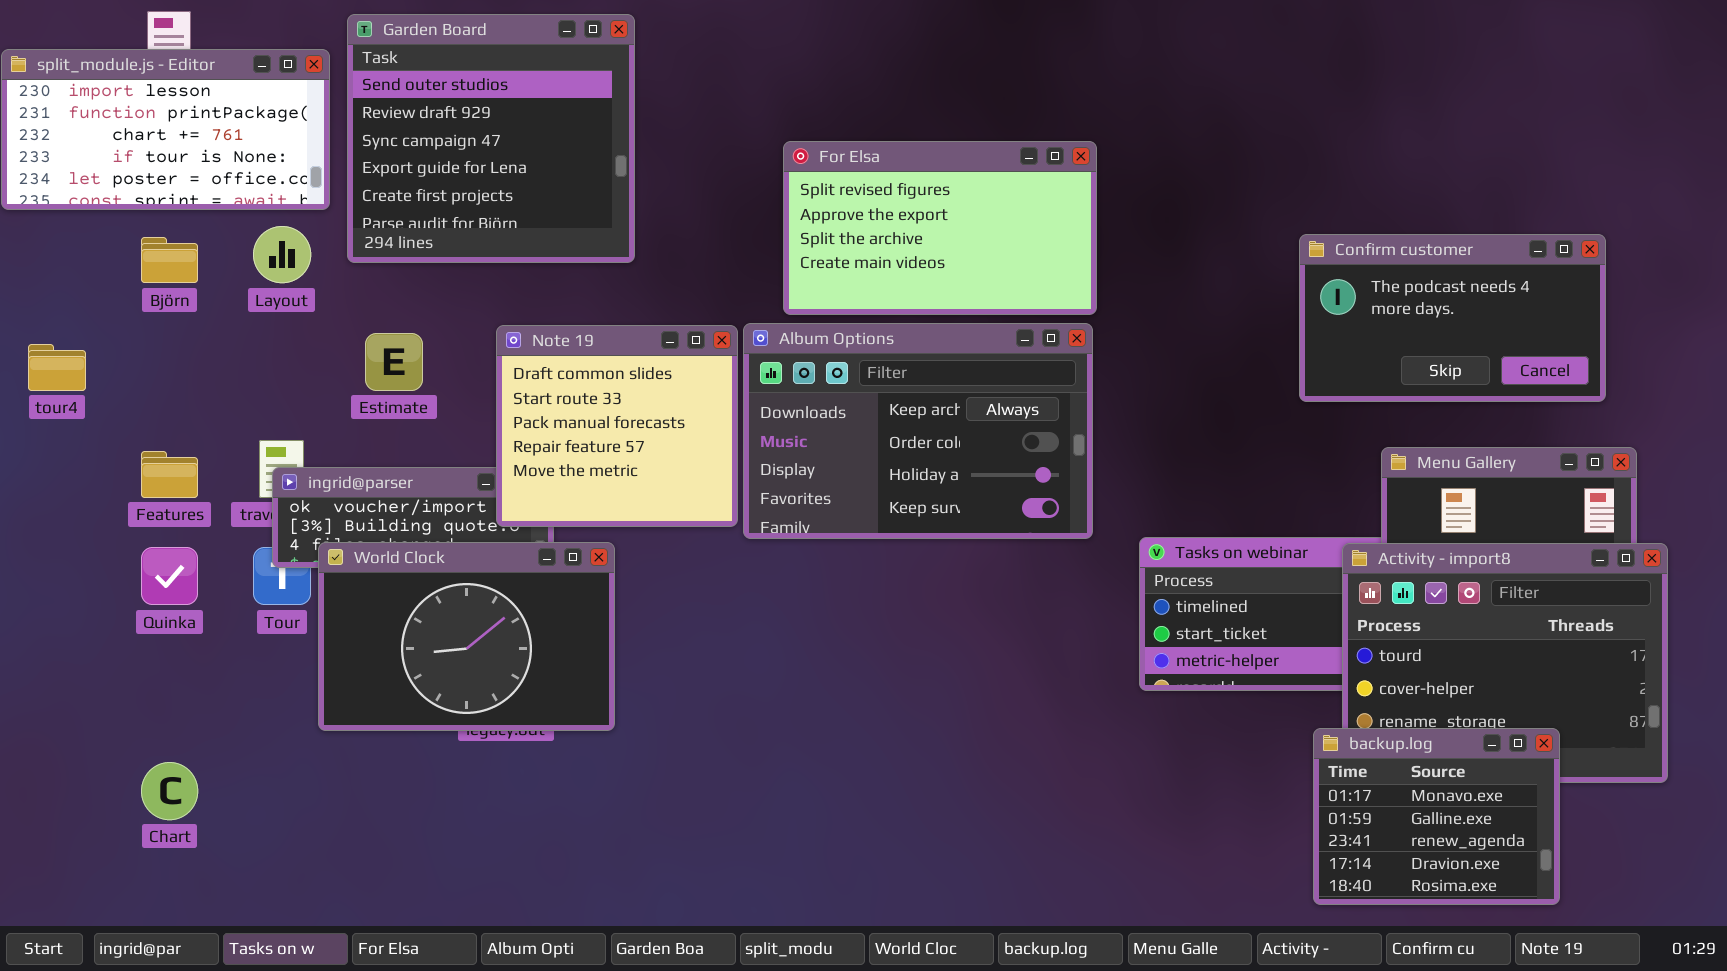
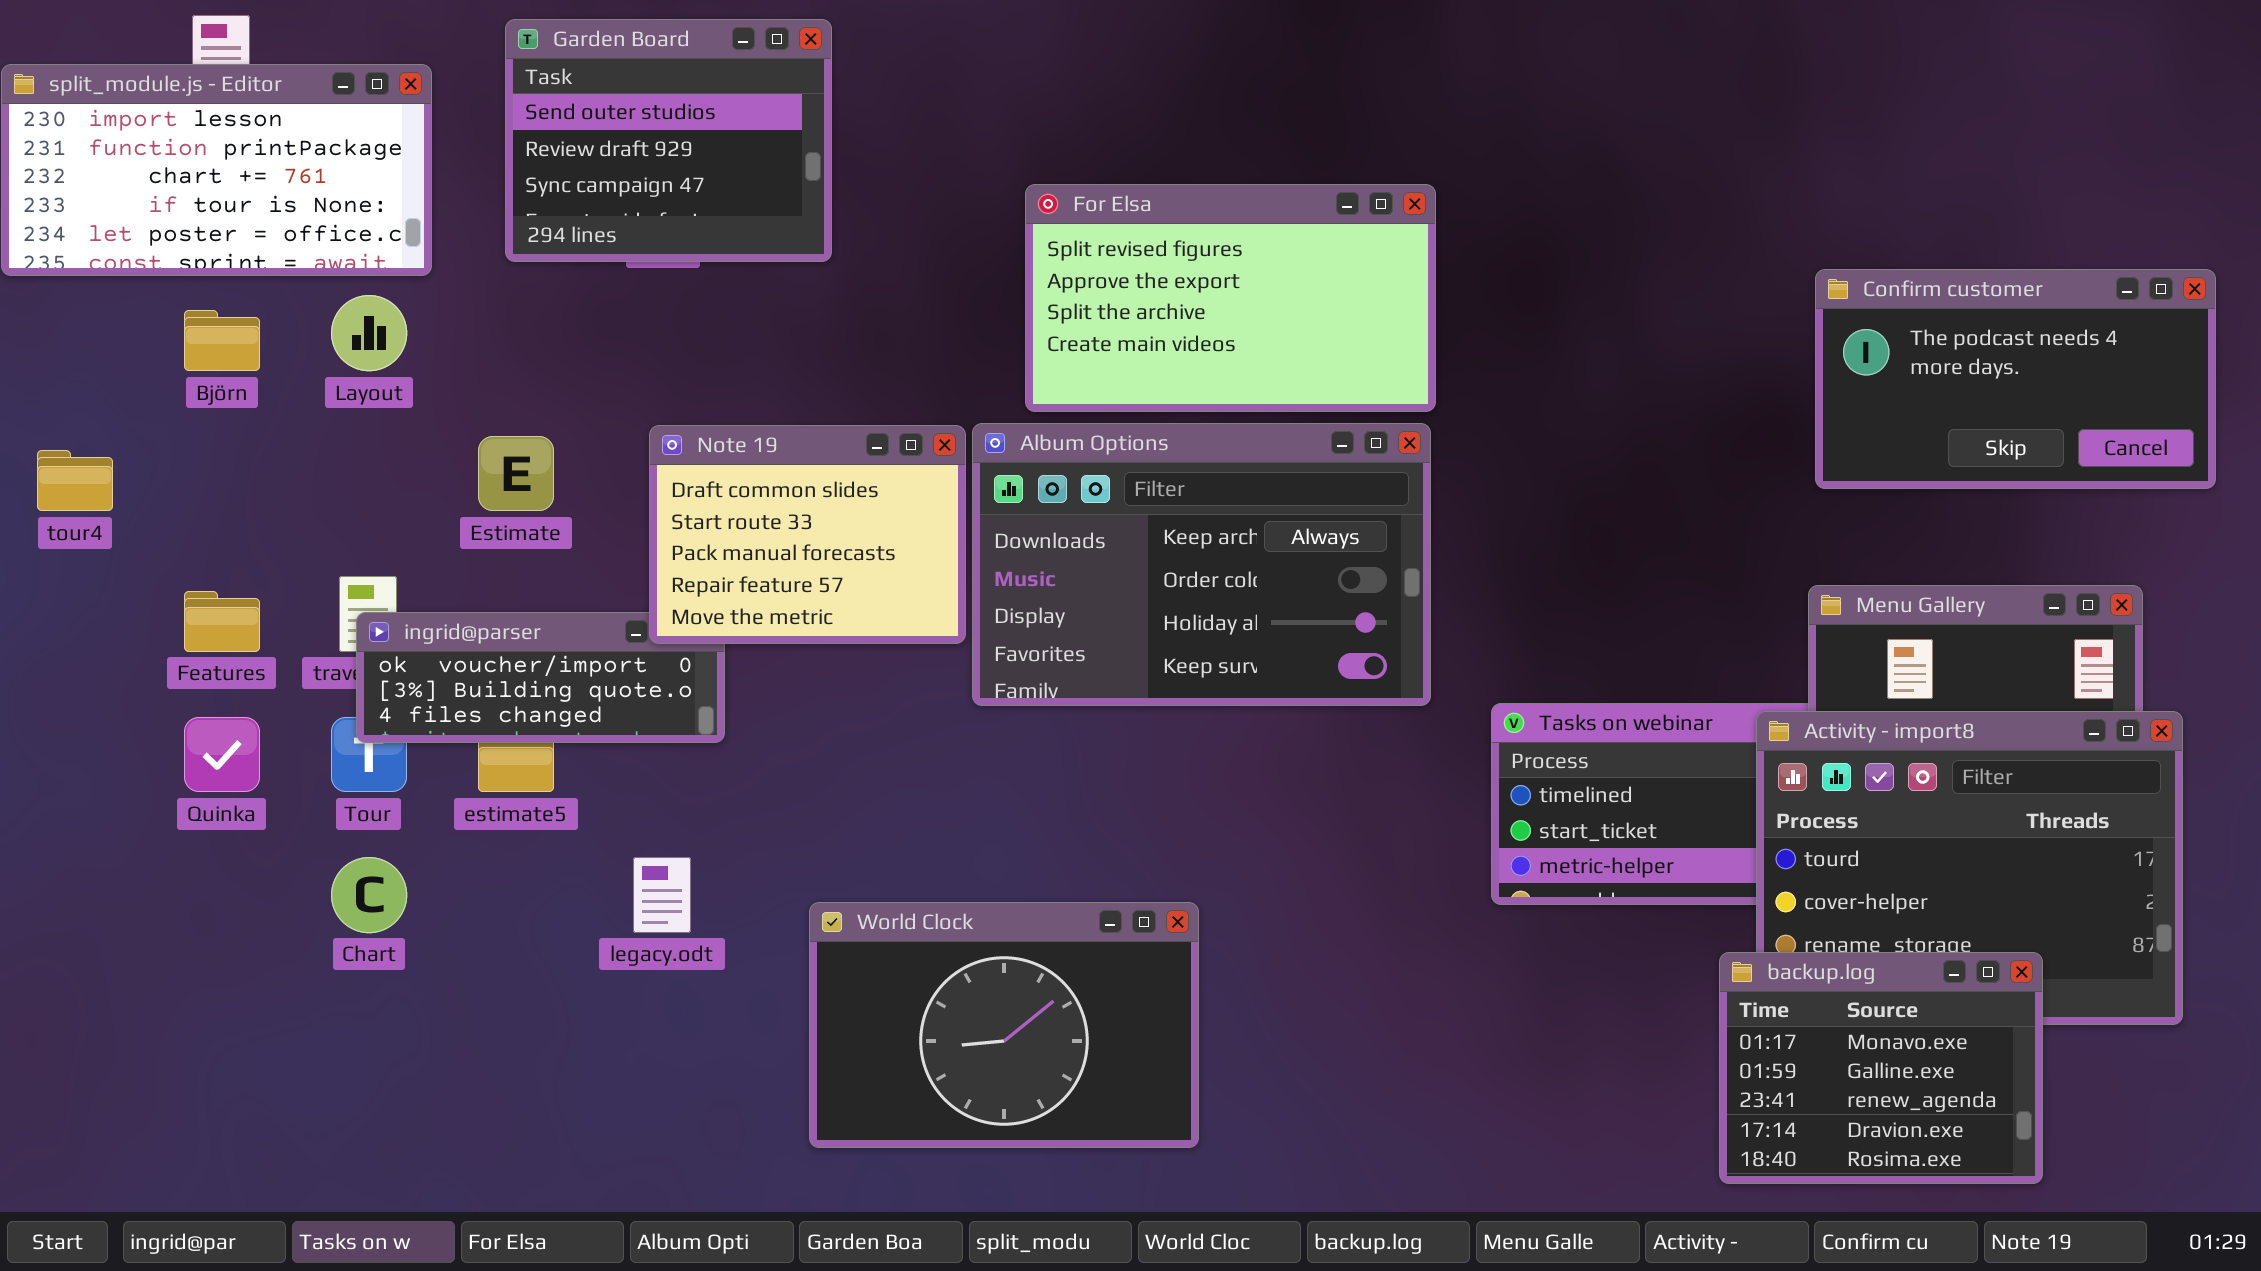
Garden Board: [347,14,635,263] -> [505,19,832,262], resized
Confirm customer: [1299,234,1606,402] -> [1815,269,2216,489], moved
Note 19: [496,325,738,527] -> [649,425,966,644], resized
World Clock: [318,542,615,731] -> [809,902,1199,1148], moved
Chart: [141,762,198,820] -> [331,857,407,933], moved

